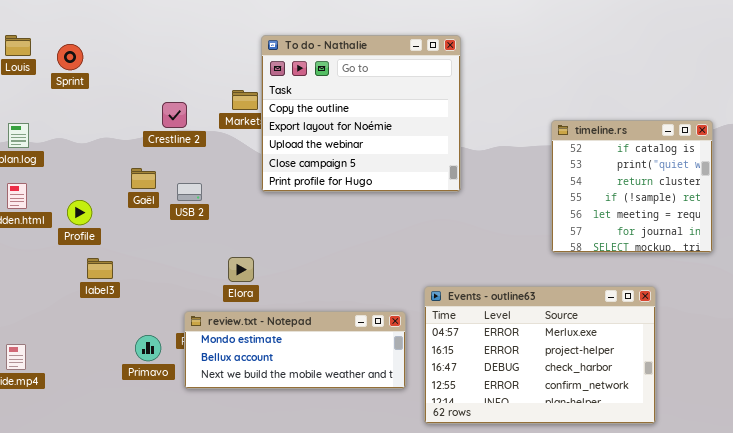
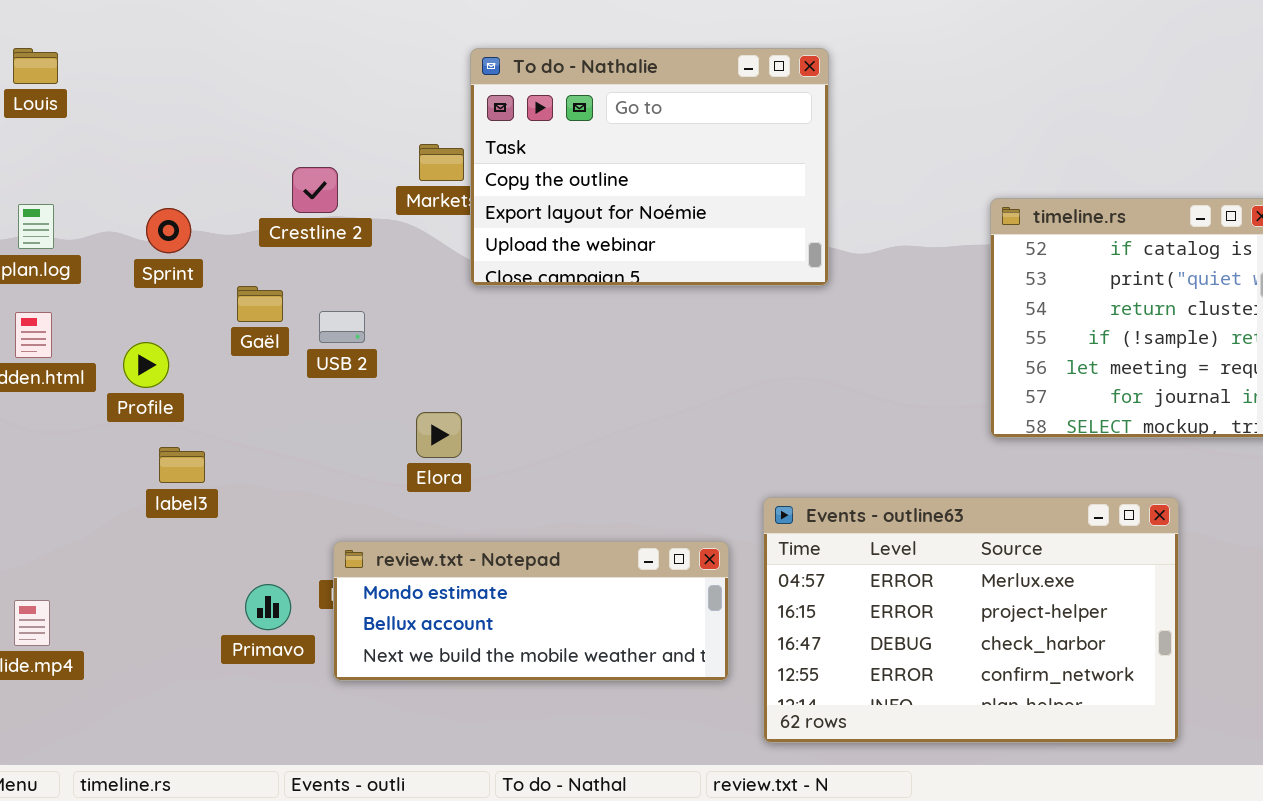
To do - Nathalie: [261,35,461,192] -> [470,48,829,286], resized
Sprint: [57,44,83,70] -> [146,208,191,253], moved
Elora: [228,257,254,282] -> [416,412,462,458], moved

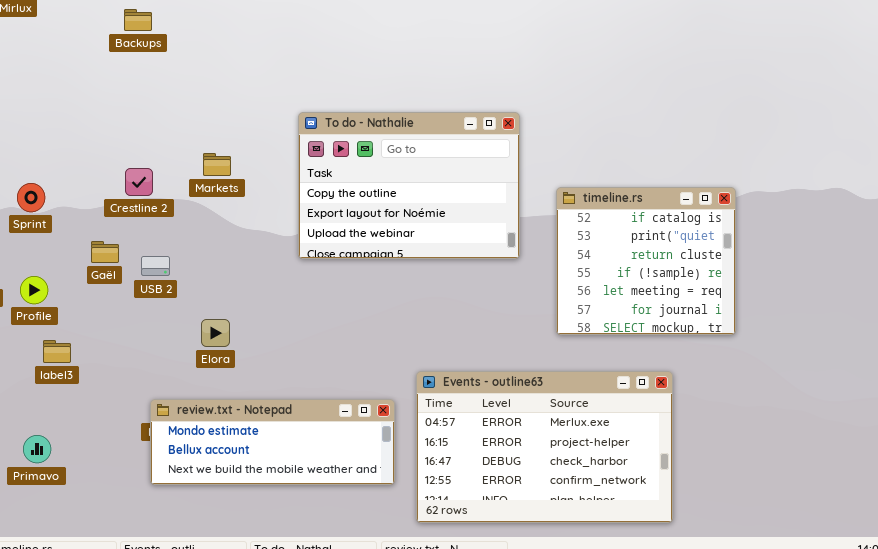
To do - Nathalie: [470,48,829,286] -> [298,112,520,259], moved
Sprint: [146,208,191,253] -> [17,183,45,212], moved
Primavo: [245,584,291,630] -> [23,435,51,463], moved

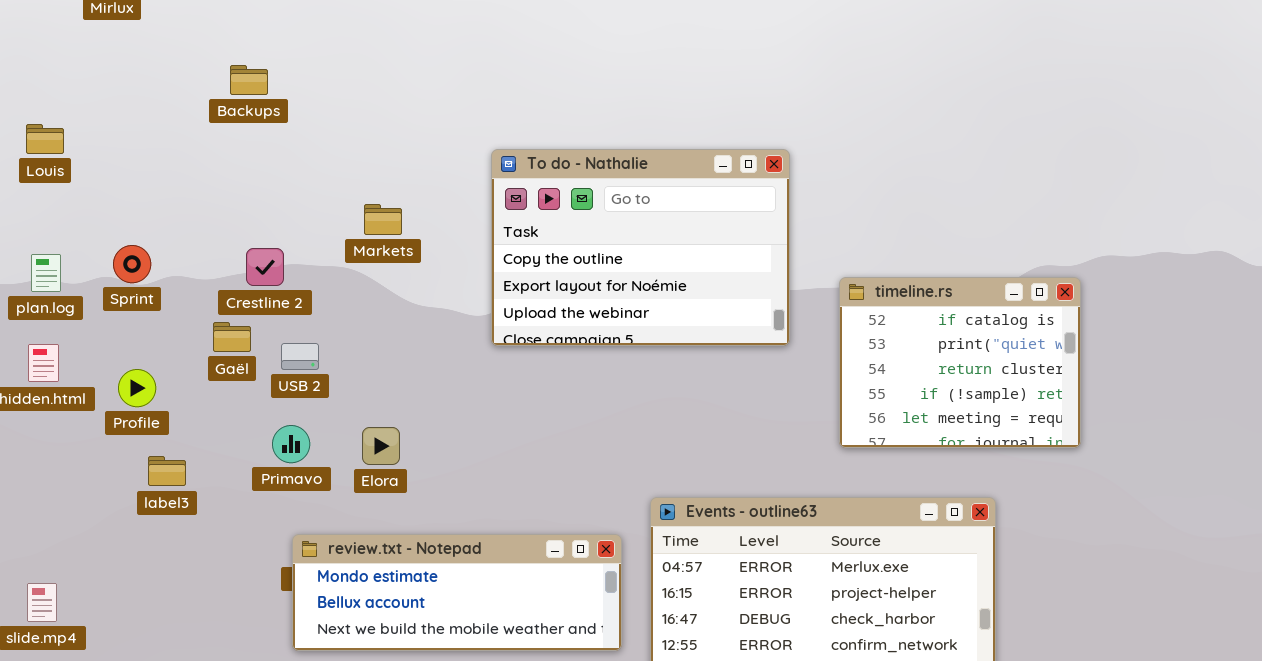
Backups: [124,9,152,31] -> [230,65,268,95], moved
Crestline 2: [125,168,153,196] -> [246,248,284,286], moved
timeline.rs: [556,187,736,335] -> [839,277,1081,448], resized
Primavo: [23,435,51,463] -> [272,425,310,463], moved

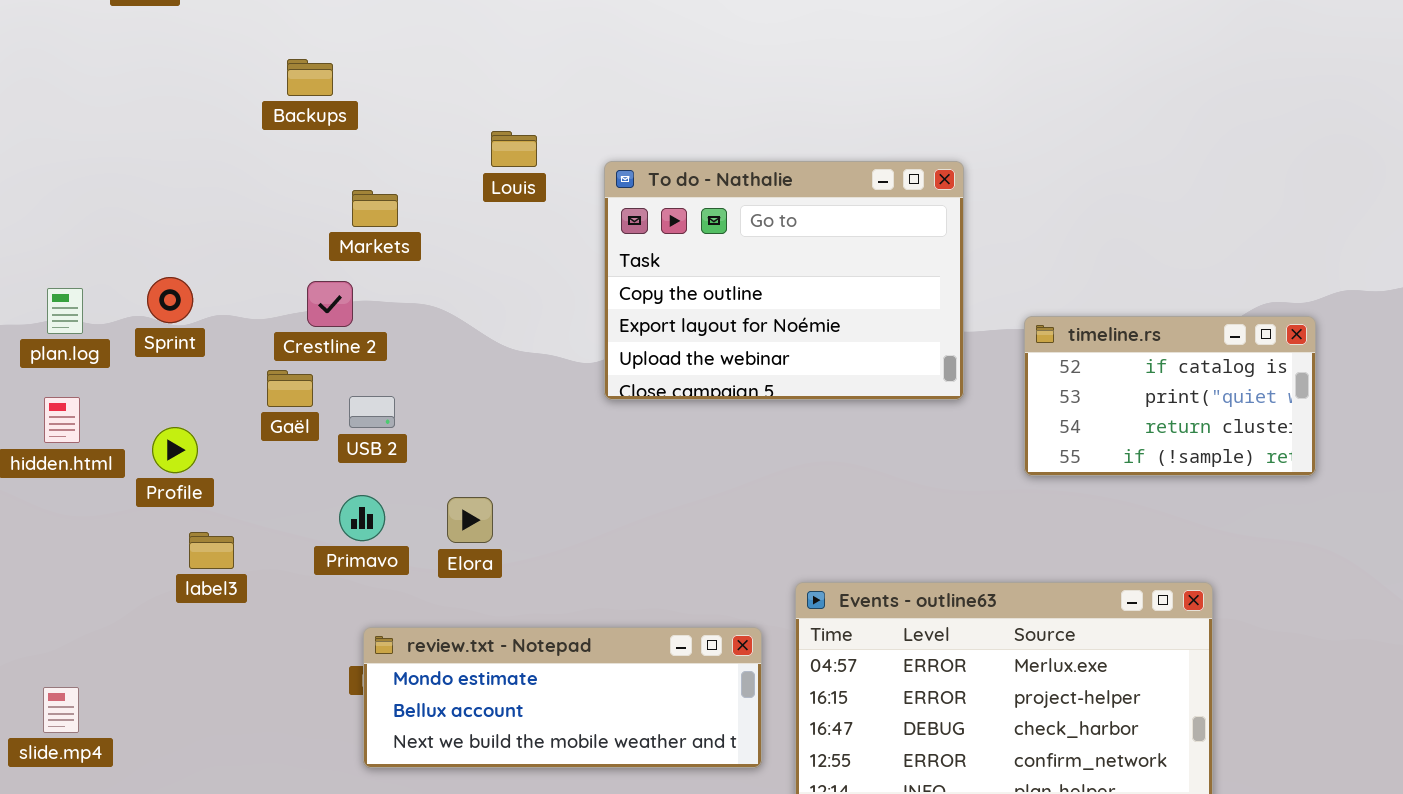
Louis: [26,124,64,154] -> [491,131,537,167], moved
Markets: [364,204,402,235] -> [352,190,398,227], moved
timeline.rs: [839,277,1081,448] -> [1024,316,1316,476], resized

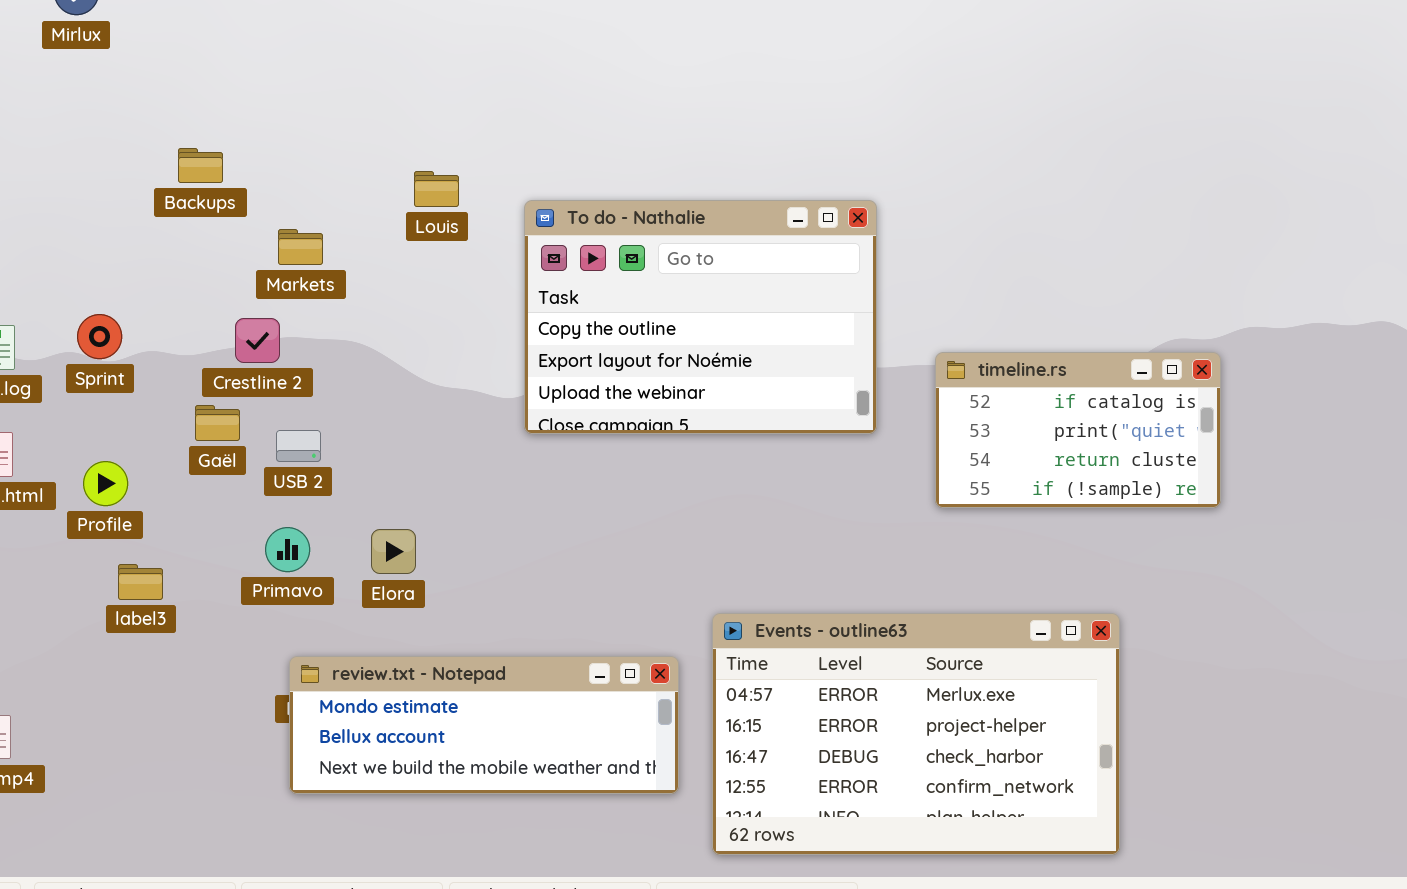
Backups: [287,59,333,96] -> [178,148,223,183], moved

